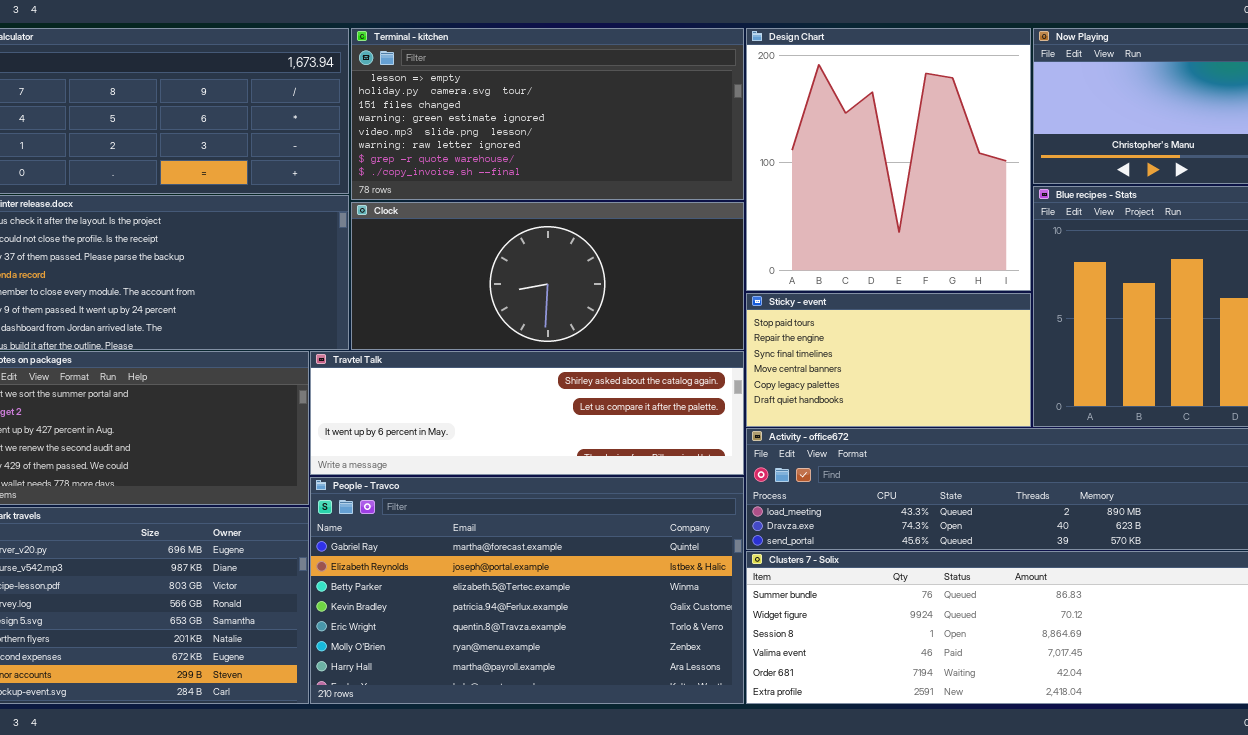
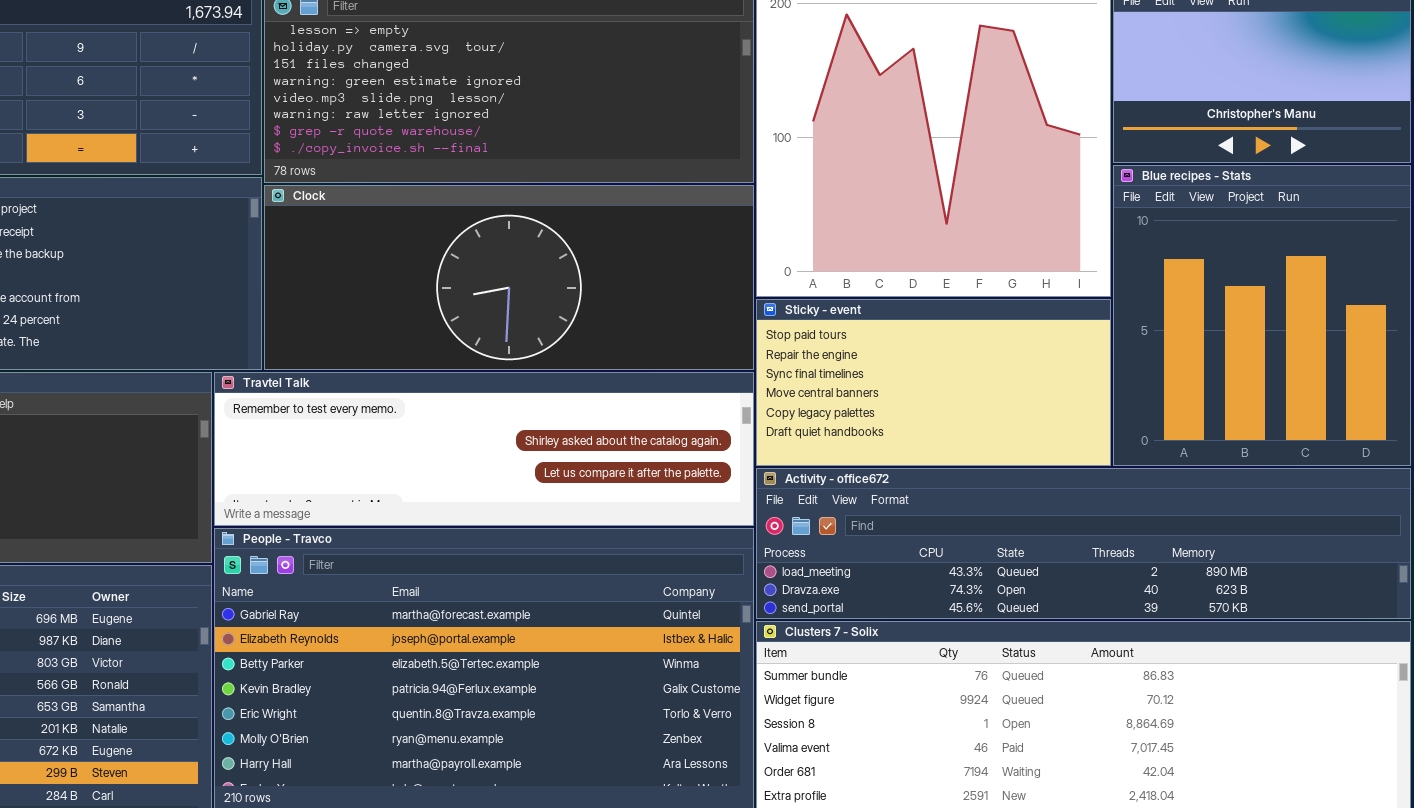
Travtel Talk: [310,351,744,475] -> [214,372,754,526], scrolled up 1 row

